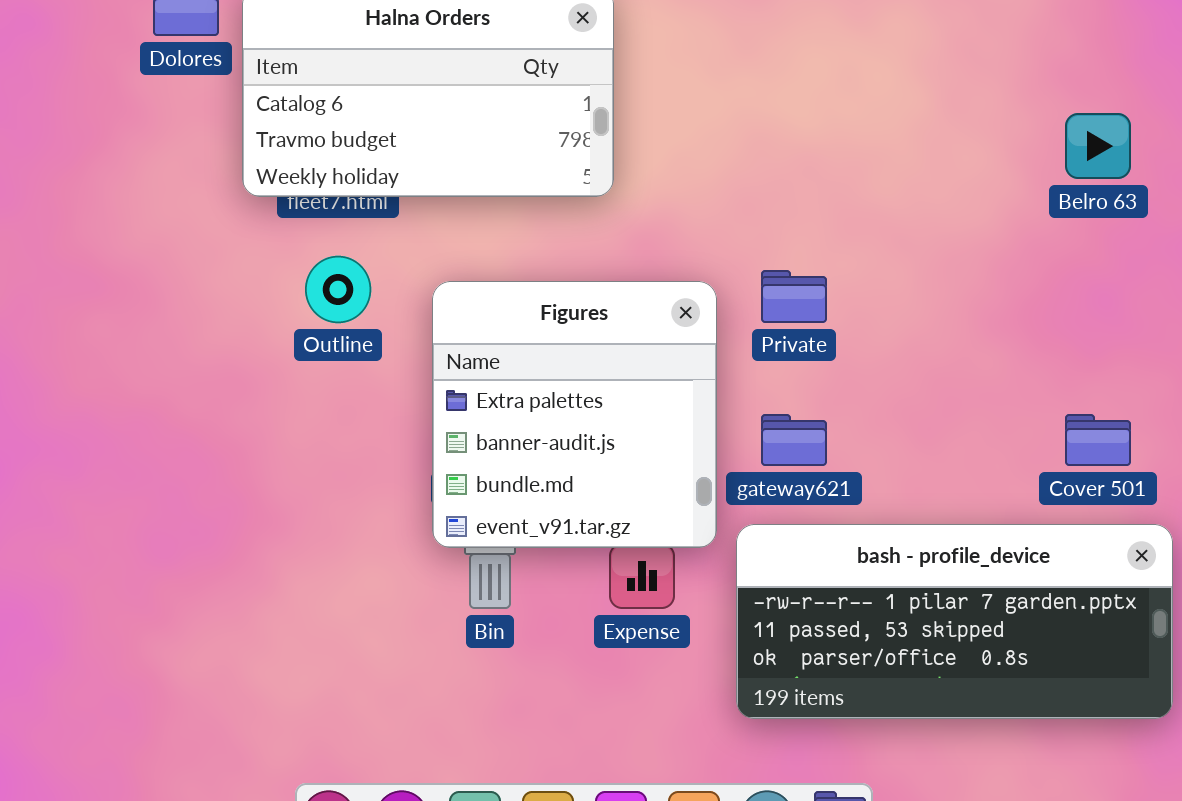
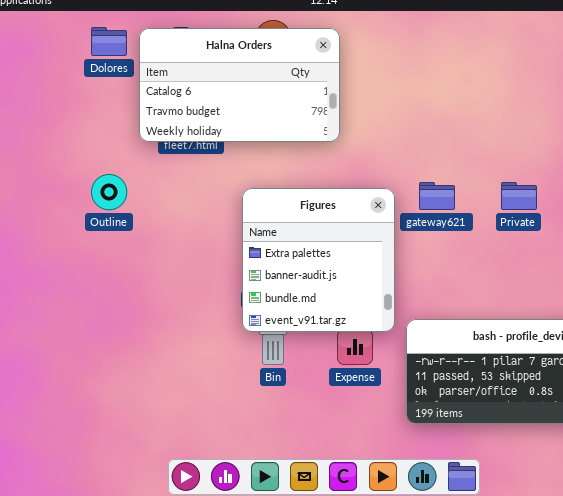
Outline: [305,256,371,323] -> [91,174,127,210], moved
Private: [761,270,827,323] -> [501,182,537,210], moved
gateway621: [761,414,827,466] -> [419,182,455,210], moved

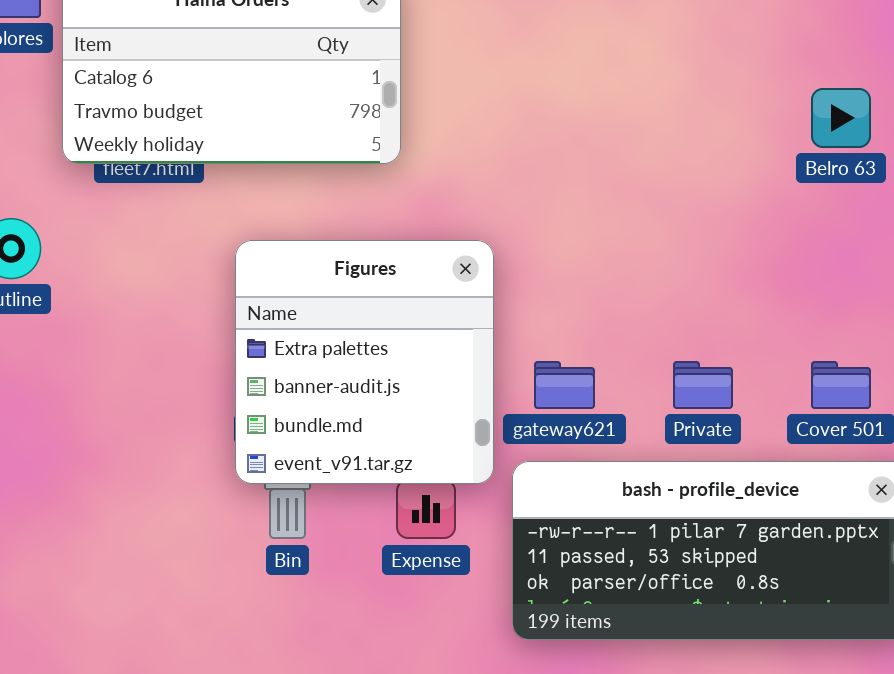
gateway621: [419,182,455,210] -> [534,361,595,409], moved
Private: [501,182,537,210] -> [673,361,733,409], moved

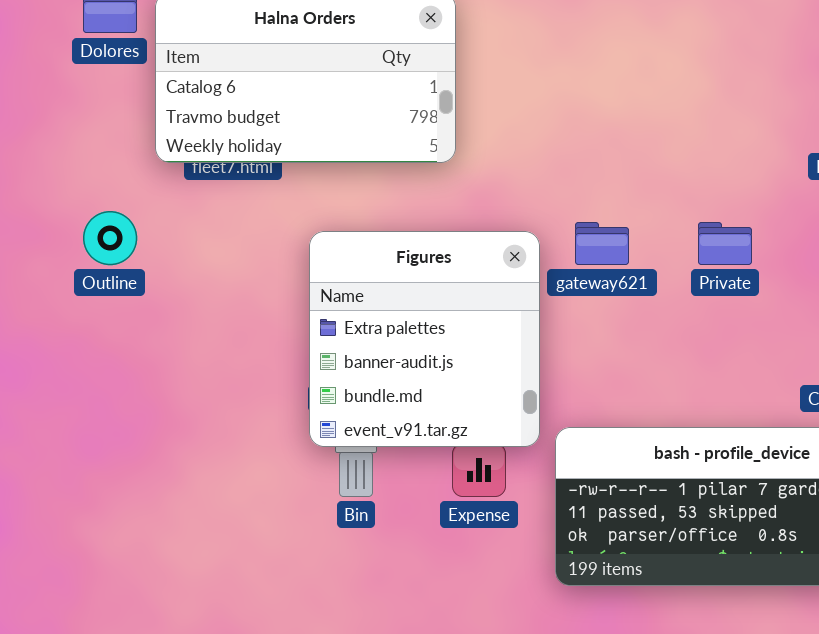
gateway621: [534,361,595,409] -> [575,222,629,265], moved
Private: [673,361,733,409] -> [698,222,752,265], moved

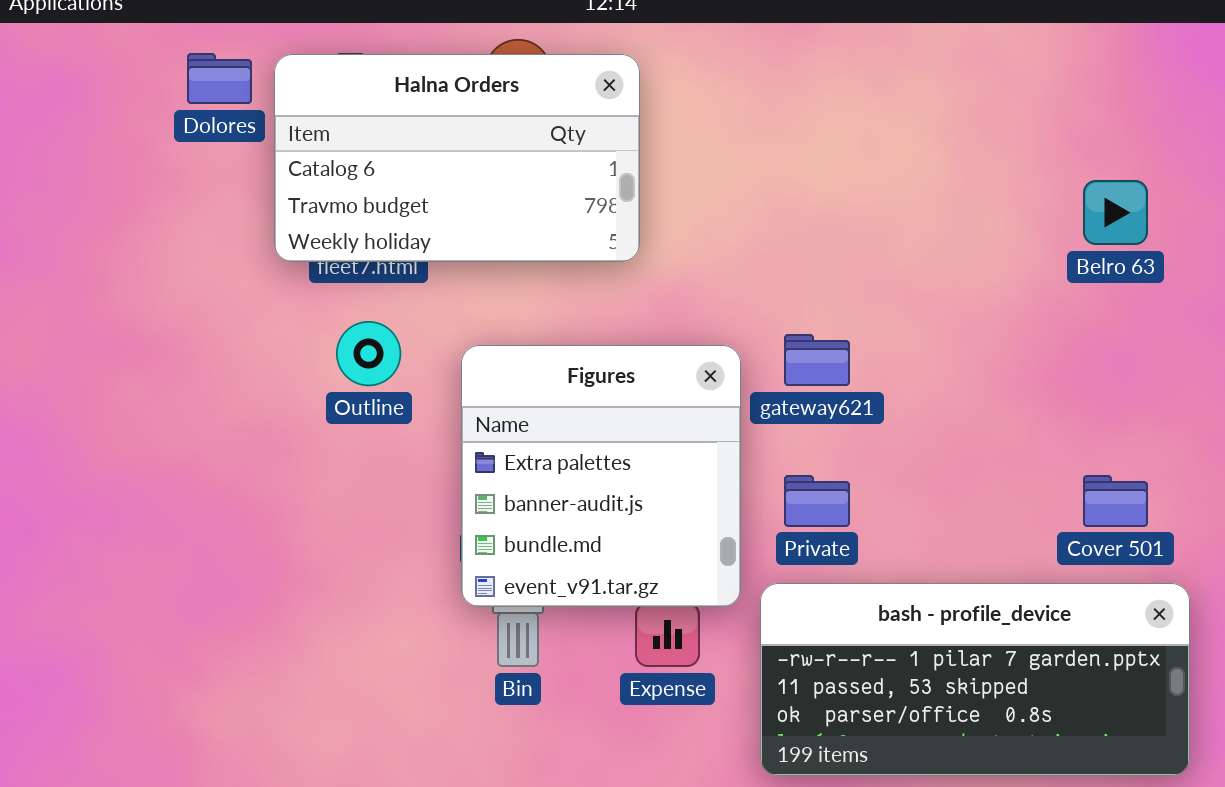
Outline: [83,211,137,265] -> [336,321,401,386], moved
Private: [698,222,752,265] -> [784,475,850,527], moved

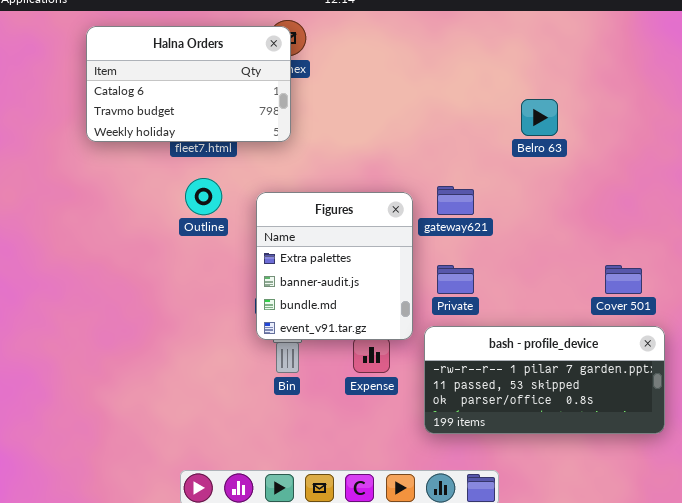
Halna Orders: [274,54,640,262] -> [86,26,291,142], moved
Belro 63: [1083,180,1148,245] -> [521,99,558,136], moved

